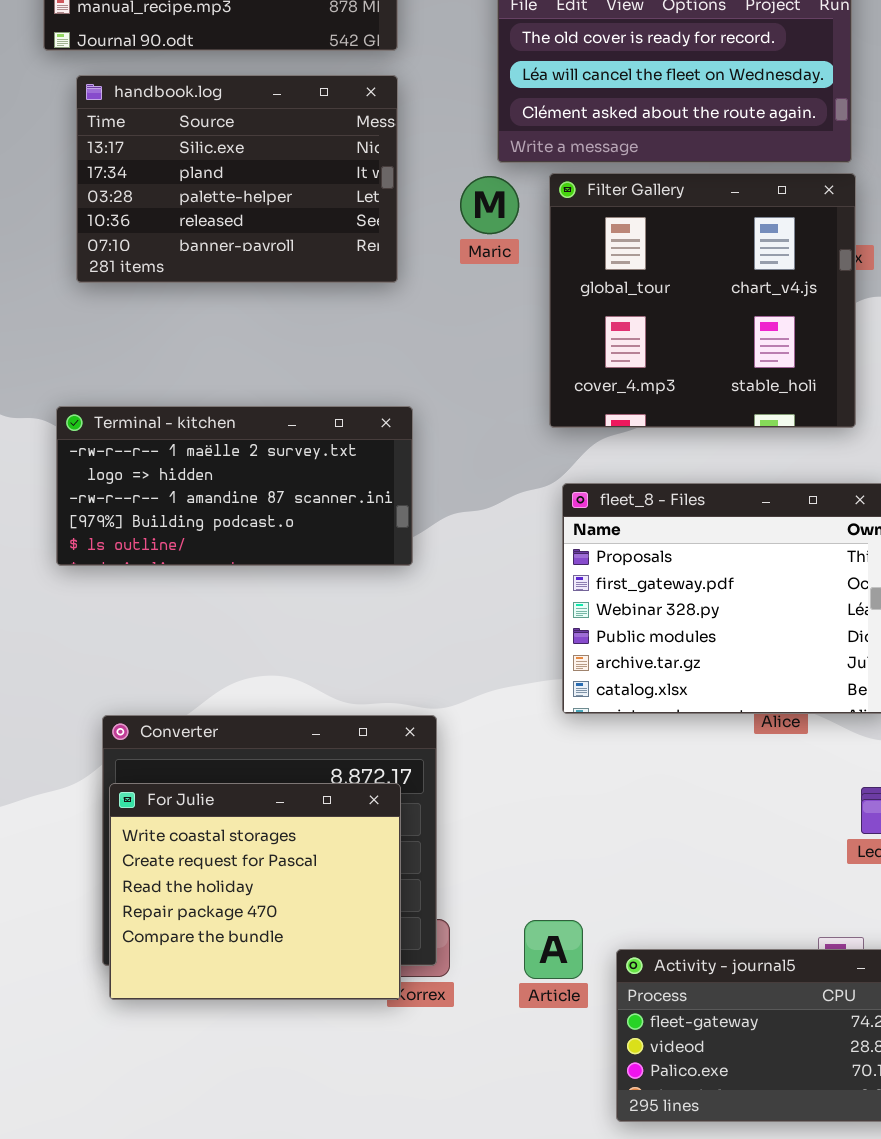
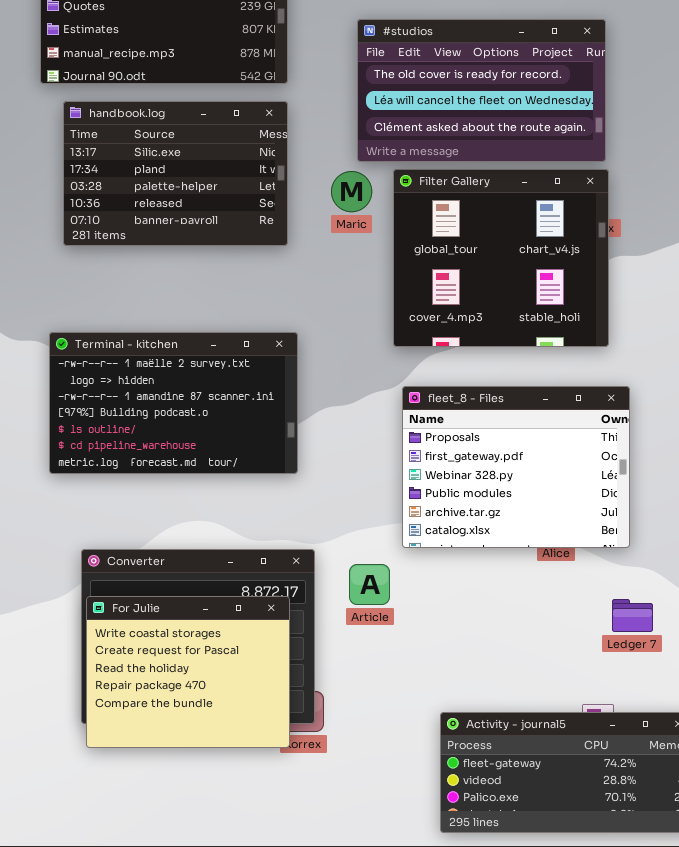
Terminal - kitchen: [56,406,413,566] -> [49,332,298,474], resized
Article: [524,920,583,979] -> [349,564,390,605], moved

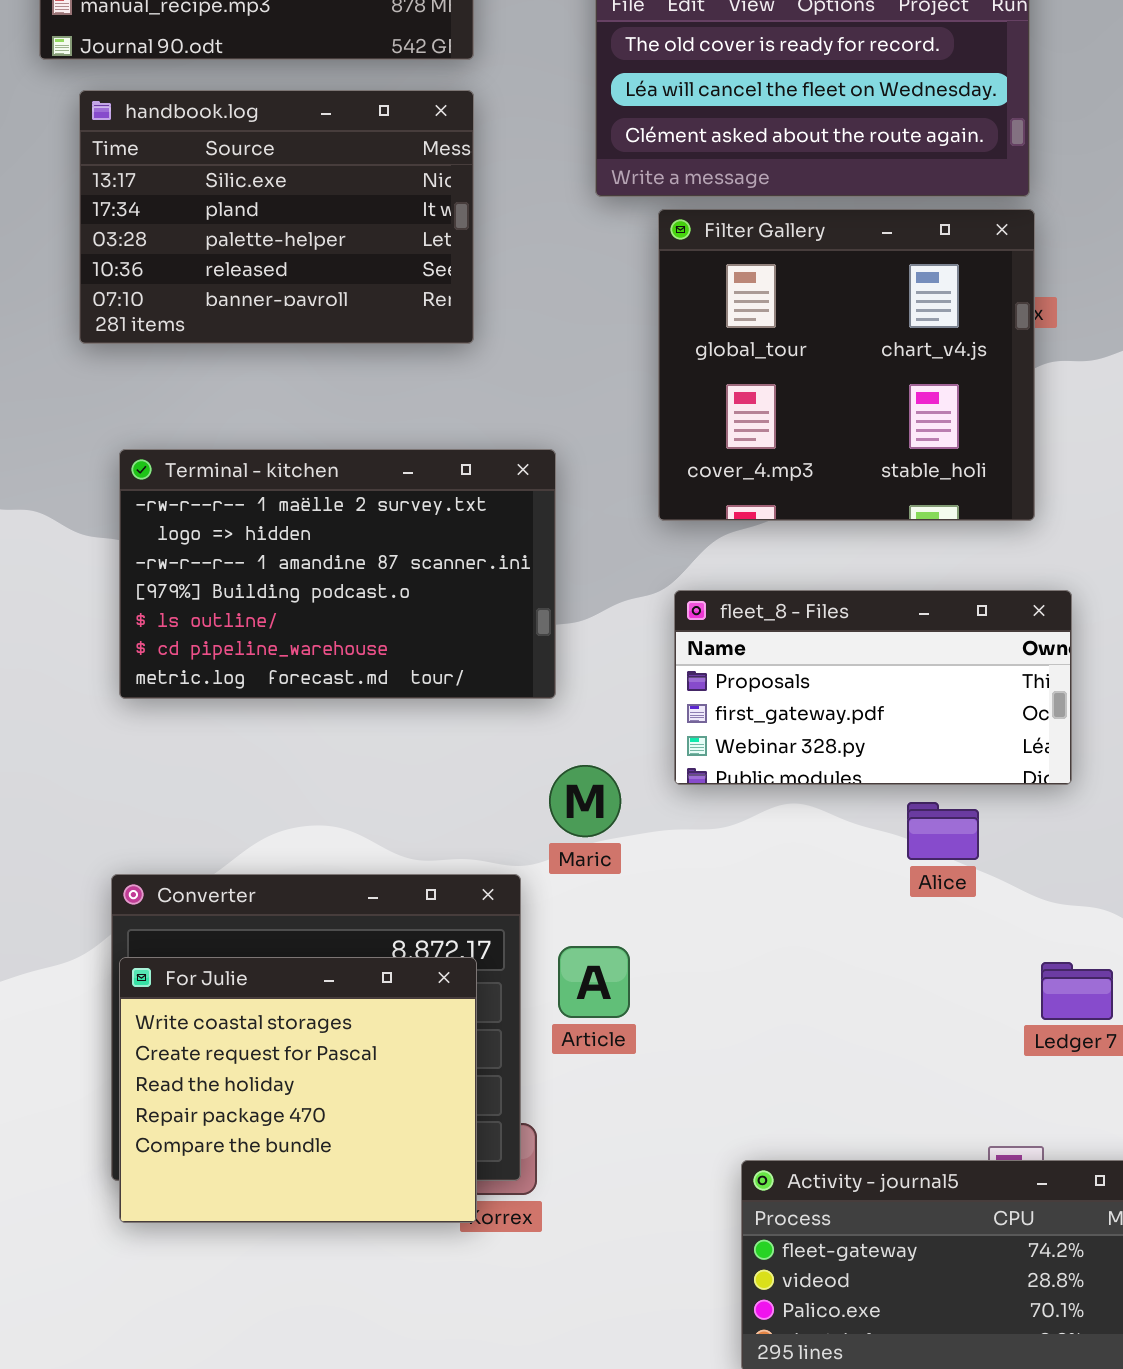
Maric: [331,171,372,212] -> [549,765,621,837], moved
Terminal - kitchen: [49,332,298,474] -> [119,449,556,699], moved
fleet_8 - Files: [402,386,630,548] -> [674,590,1072,785], resized
Article: [349,564,390,605] -> [558,946,630,1018], moved

